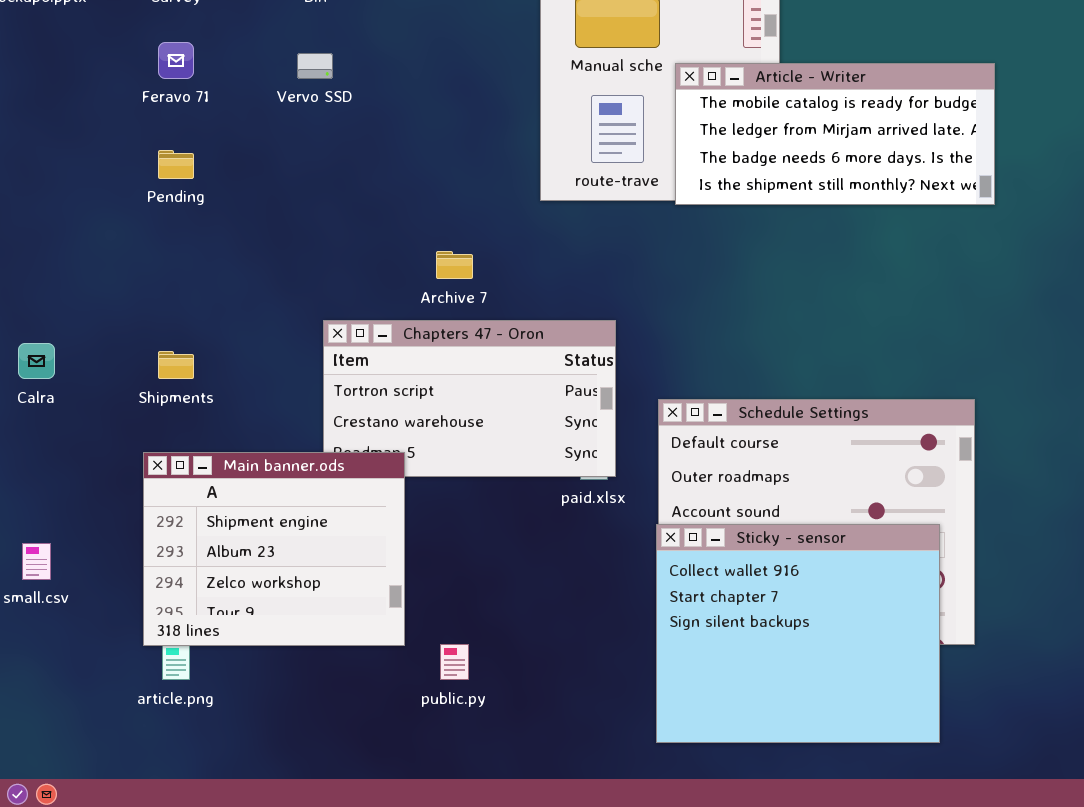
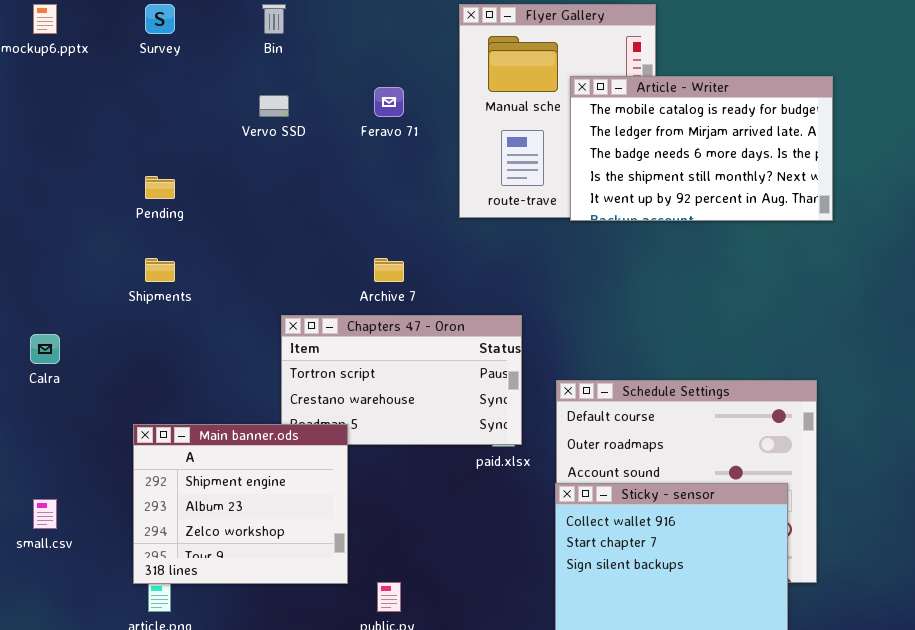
Feravo 71: [158,42,194,79] -> [374,87,404,117], moved
Article - Writer: [675,63,995,205] -> [570,76,833,221], resized
Shipments: [158,351,194,379] -> [145,258,175,282], moved

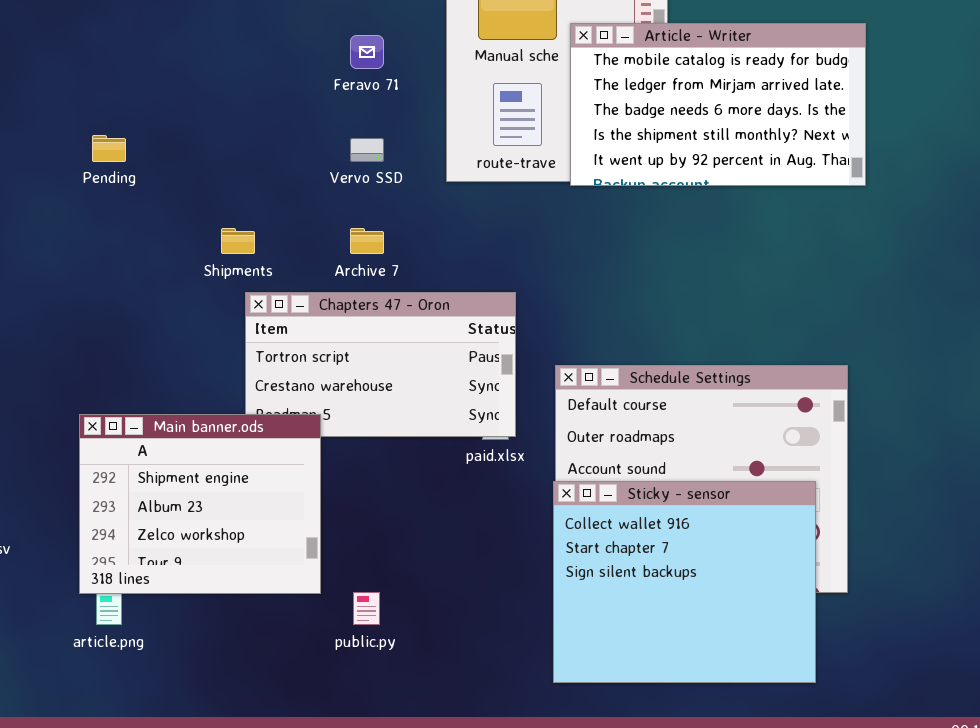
Vervo SSD: [259,95,289,117] -> [350,138,384,162], moved
Shipments: [145,258,175,282] -> [221,228,255,254], moved

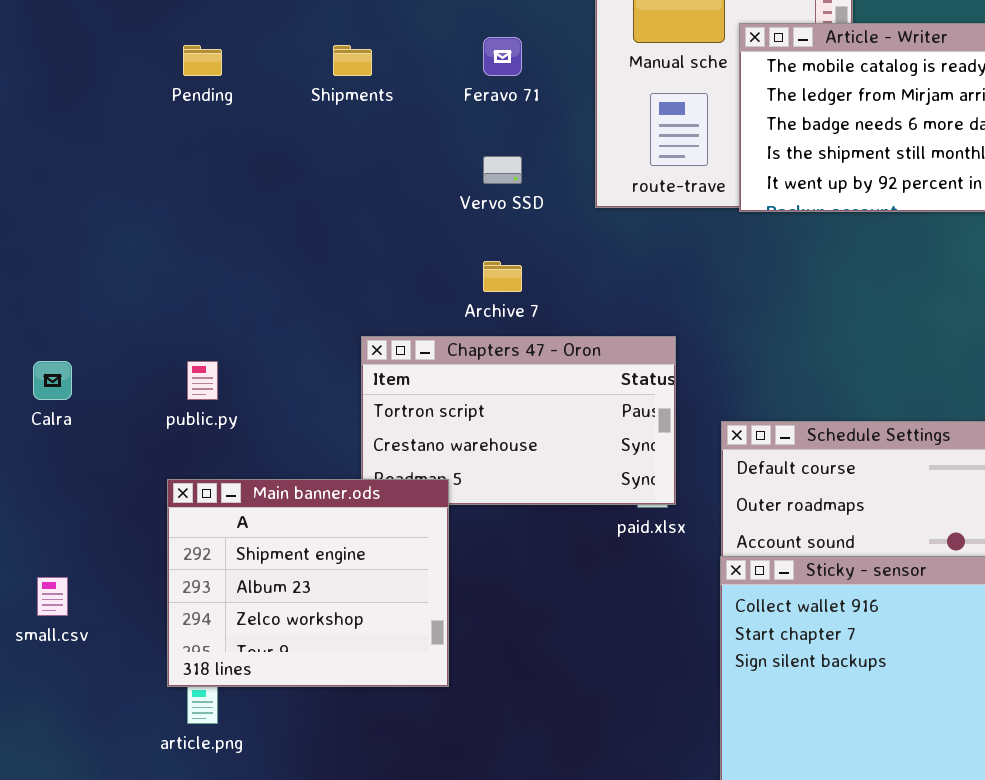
Pending: [92,135,126,162] -> [183,45,222,76], moved
Shipments: [221,228,255,254] -> [333,45,372,76], moved
public.py: [353,592,380,625] -> [187,361,218,400], moved

